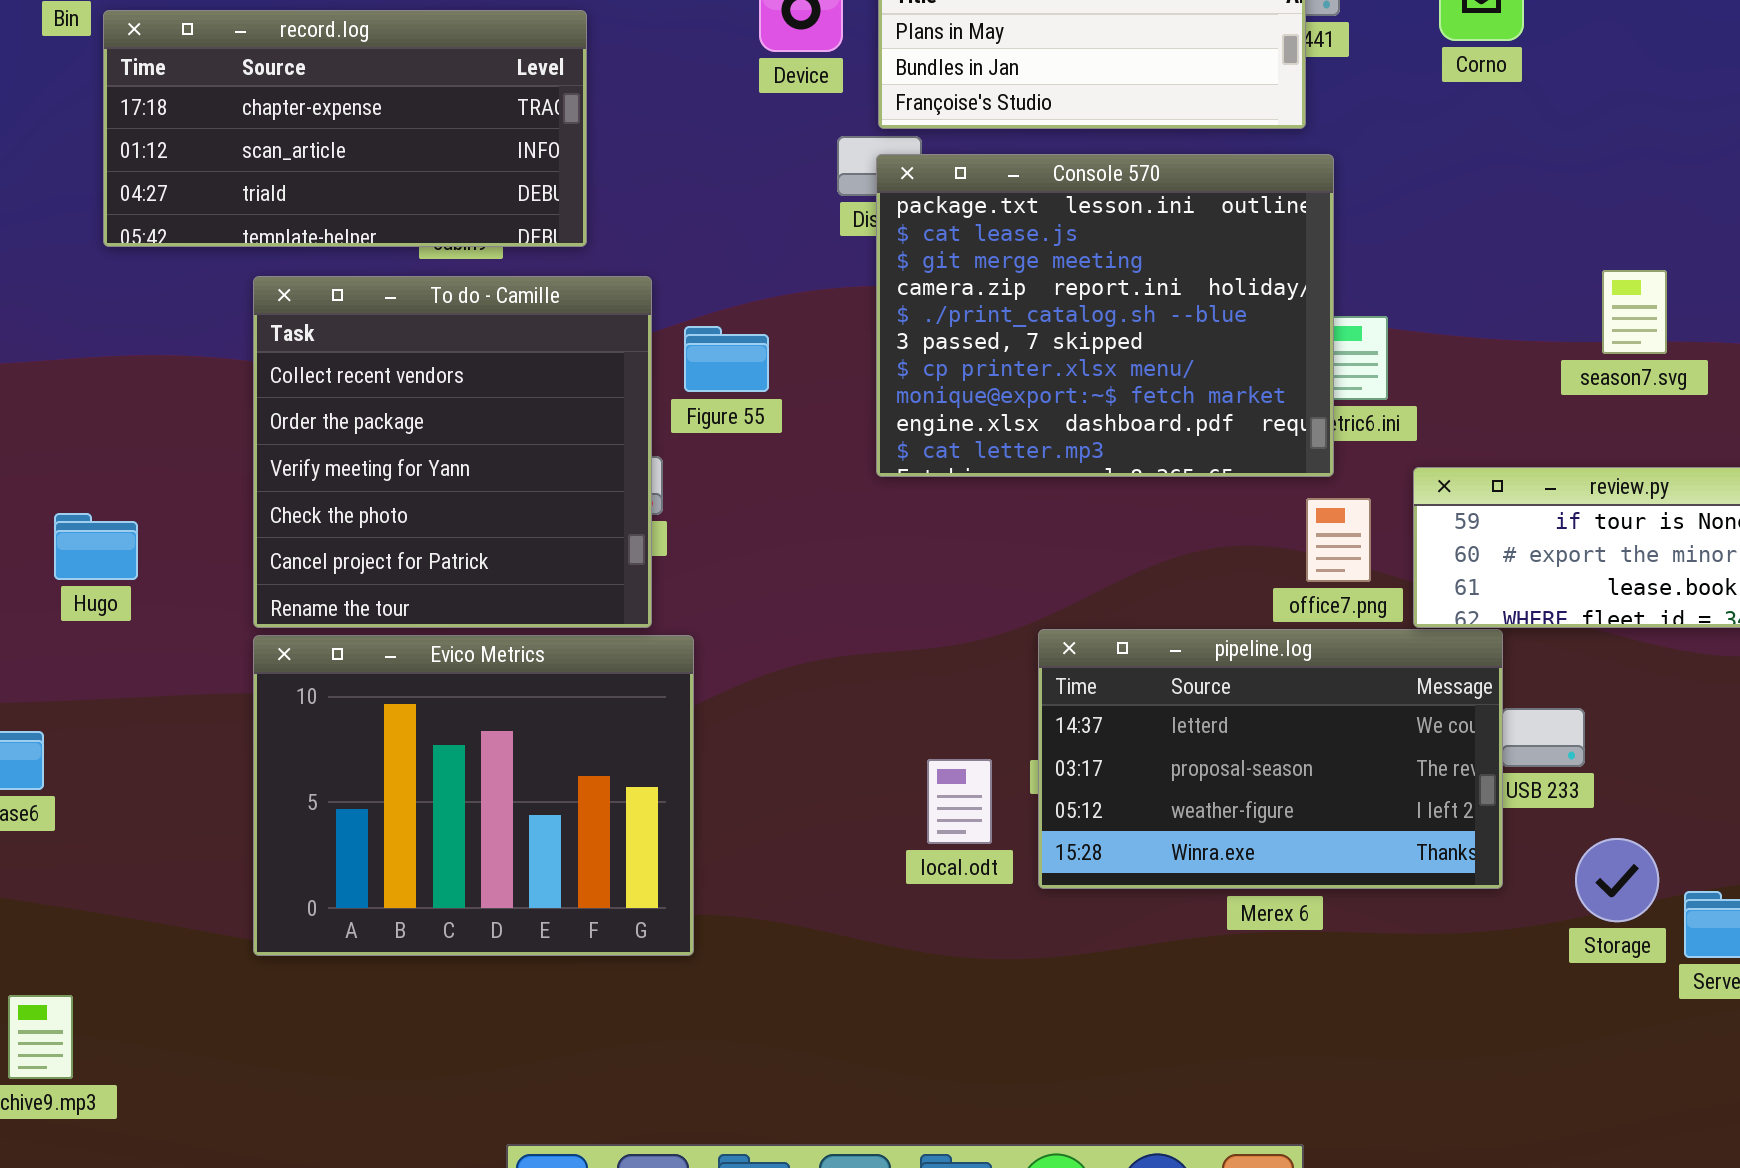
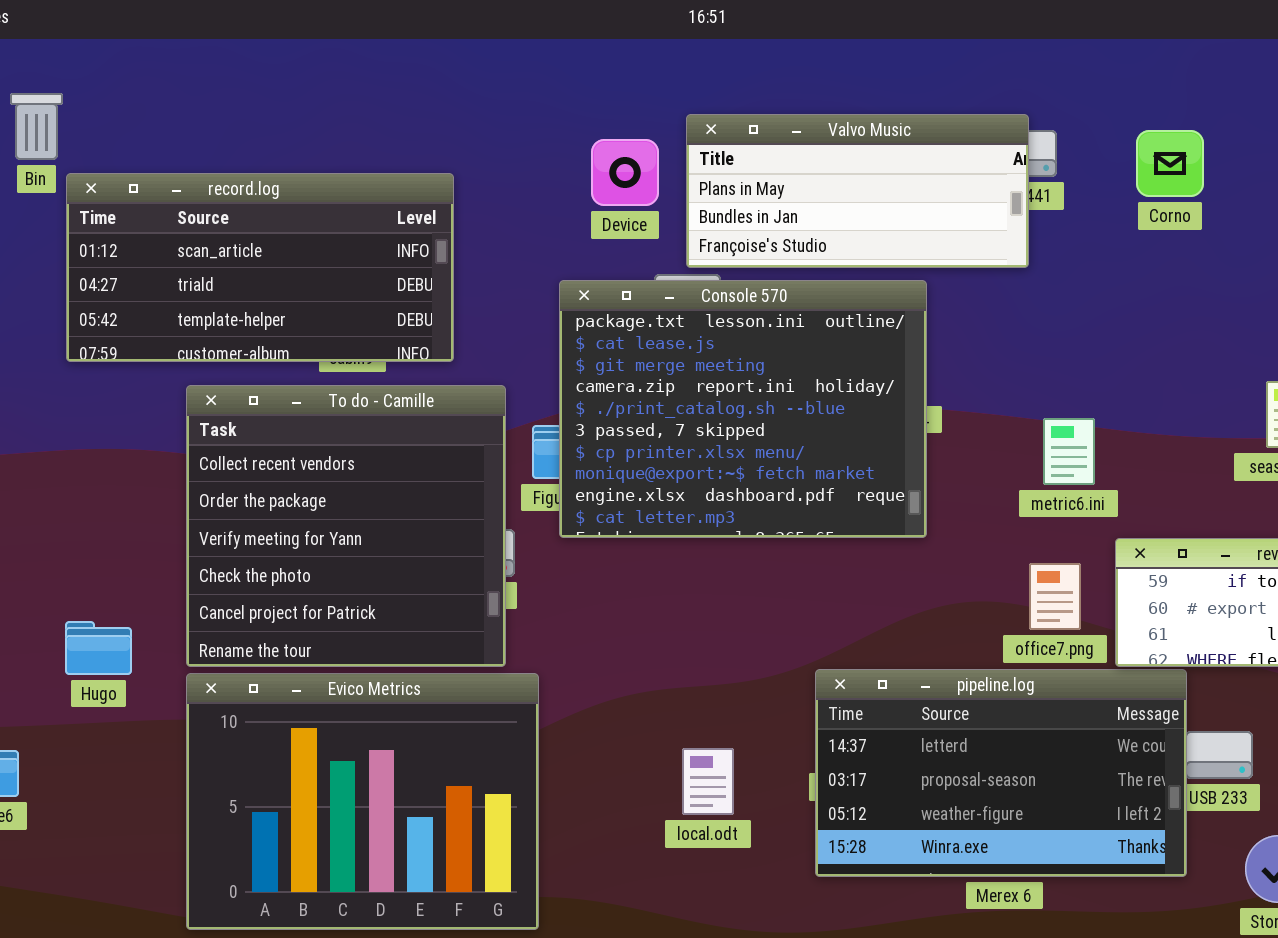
record.log: [103,10,587,247] -> [66,173,454,362], scrolled down 1 row
Console 570: [876,154,1334,477] -> [559,280,927,538], moved
Hugo: [54,513,138,580] -> [65,621,132,675], moved
local.odt: [927,759,992,844] -> [682,748,734,815], moved

